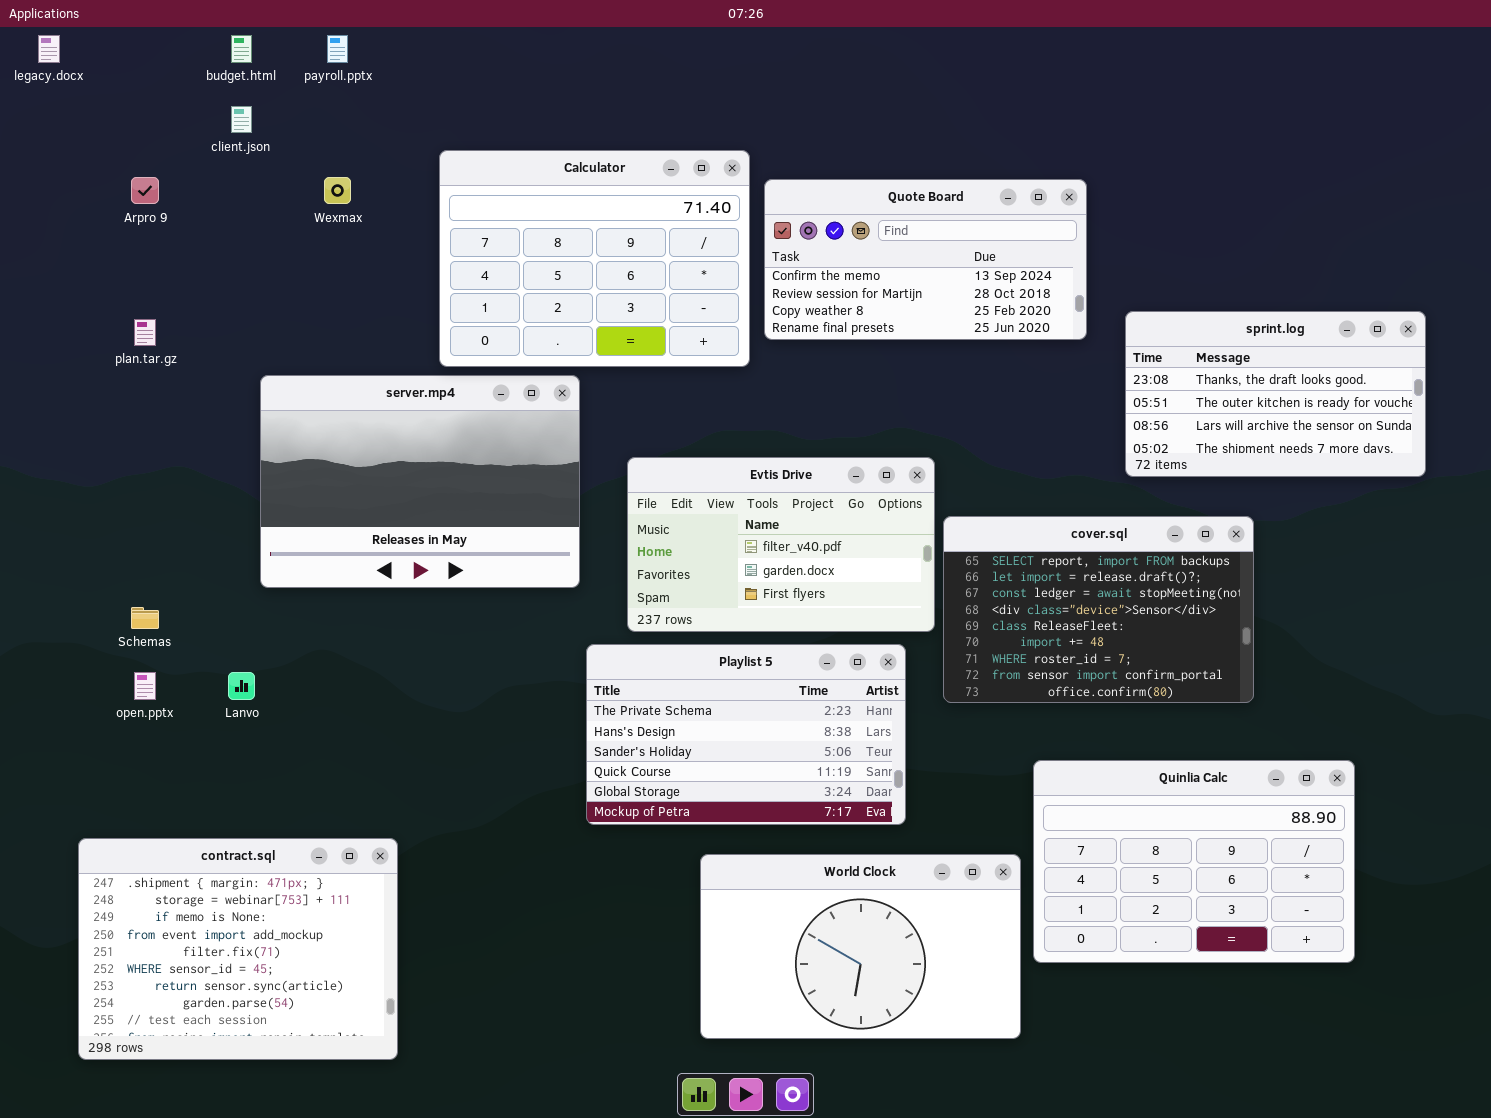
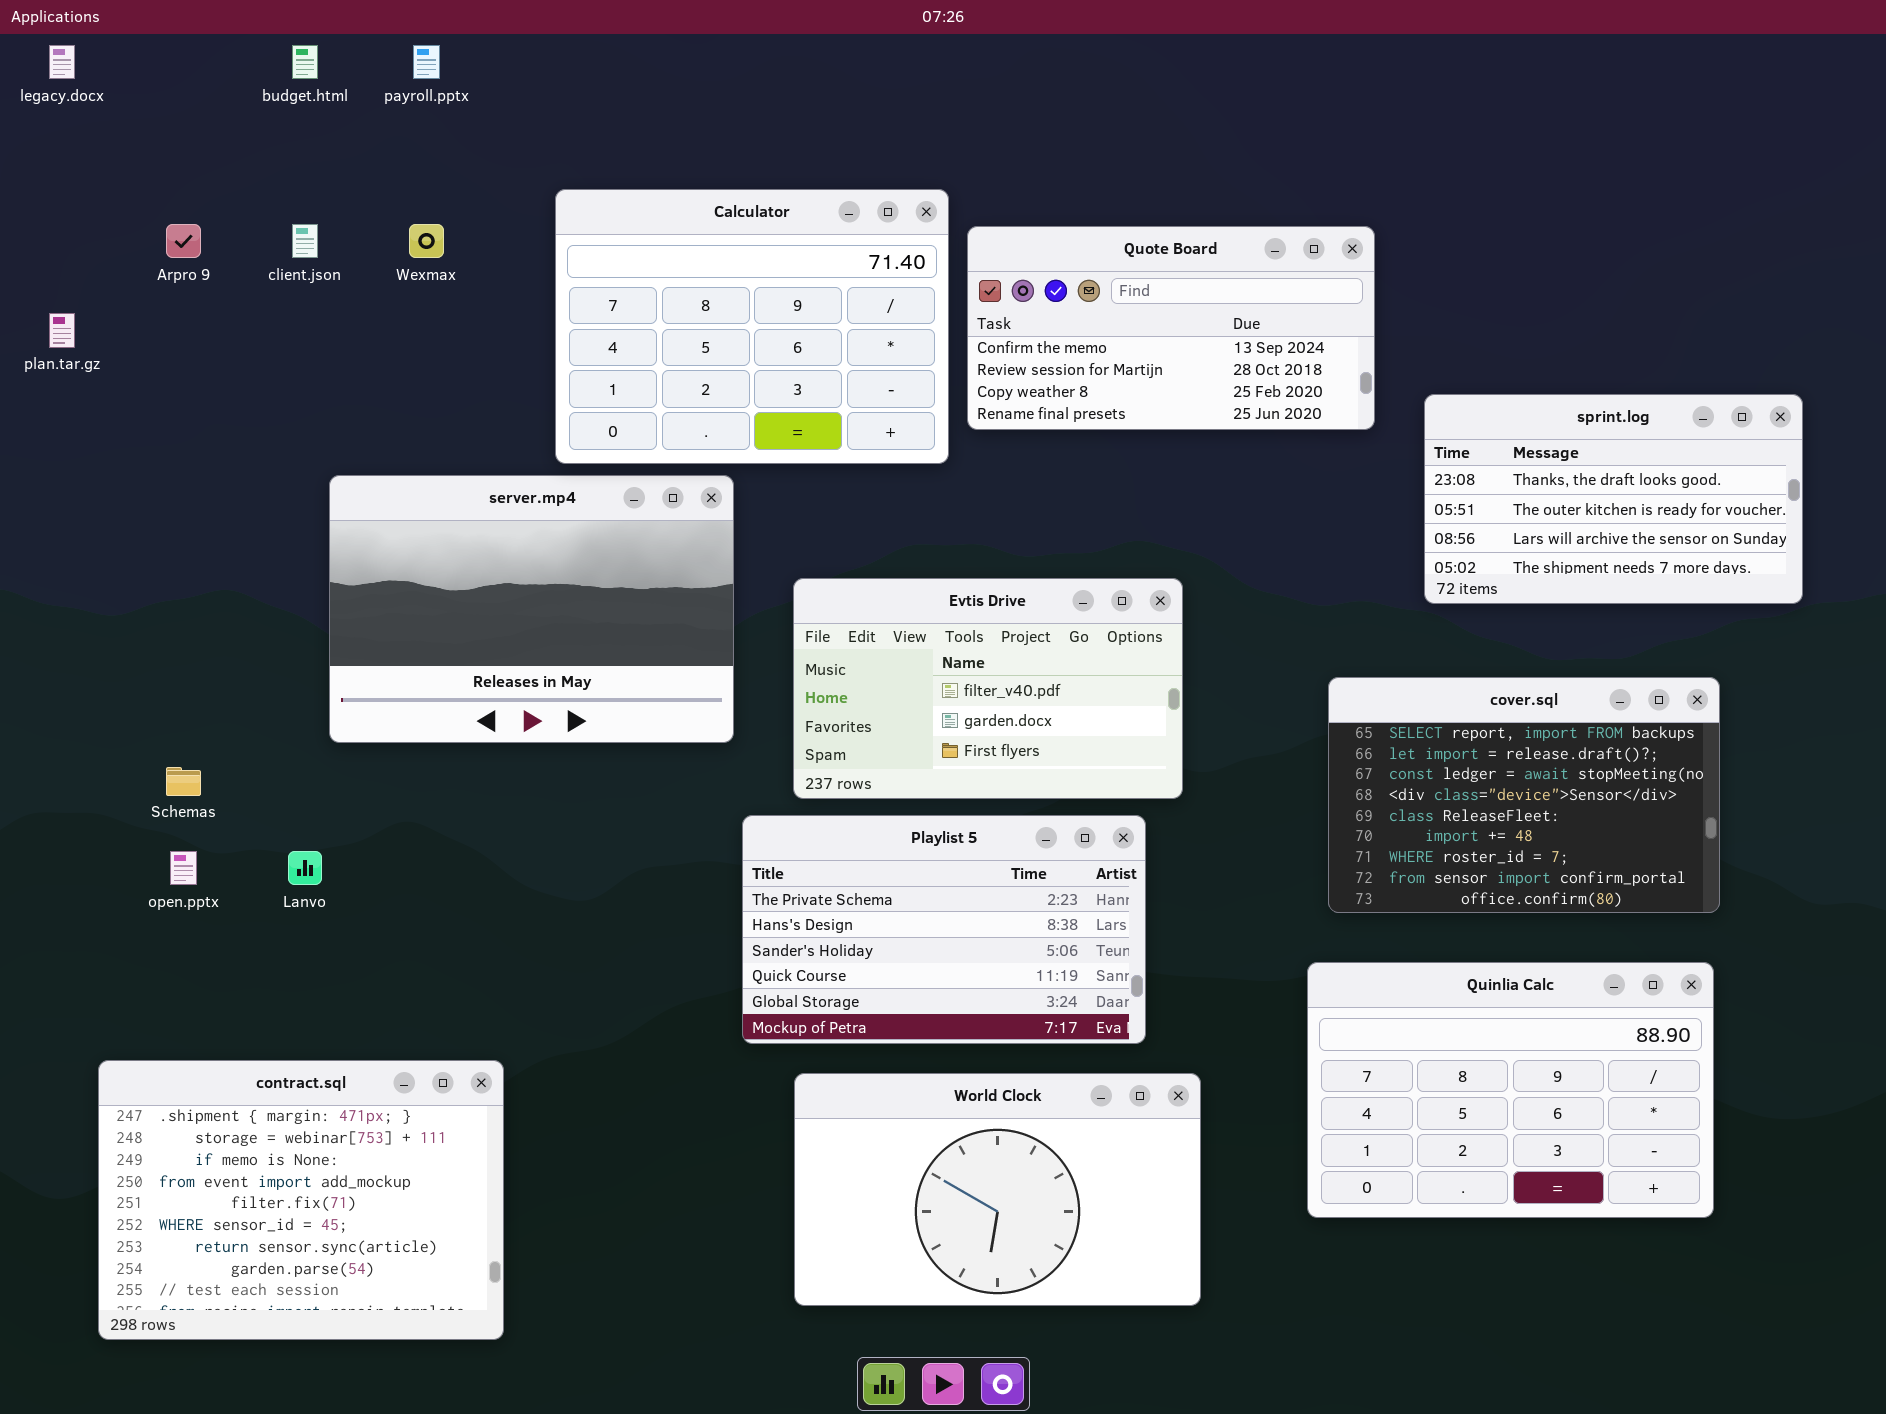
client.json: [231,106,252,133] -> [292,224,318,258], moved
plan.tar.gz: [134,319,156,346] -> [49,313,75,348], moved
cover.sql: [943,516,1254,703] -> [1328,677,1720,913], moved
World Clock: [700,854,1021,1039] -> [794,1073,1201,1306], moved

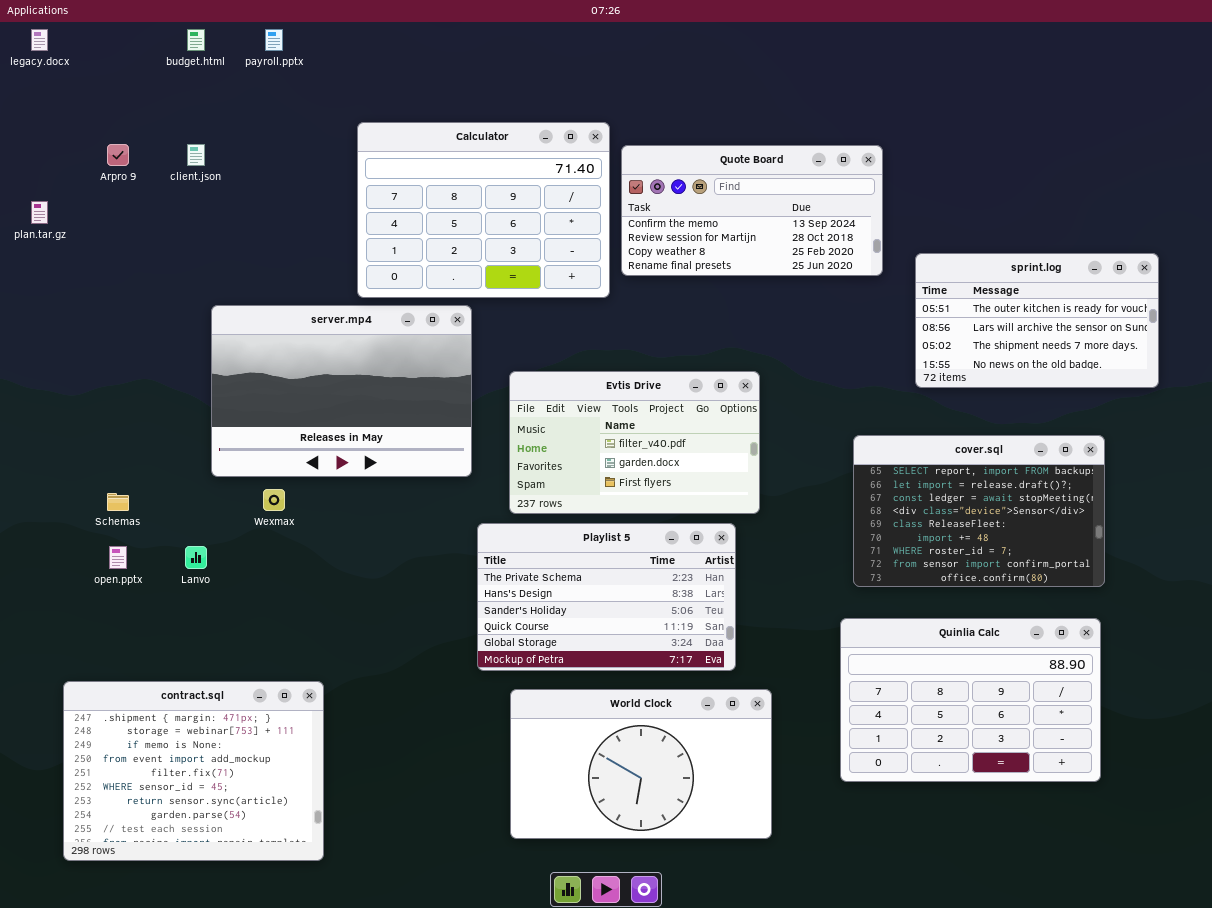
Wexmax: [409,224,444,258] -> [263,489,285,511], moved
sprint.log: [1424,394,1803,604] -> [915,253,1159,388], scrolled down 1 row

